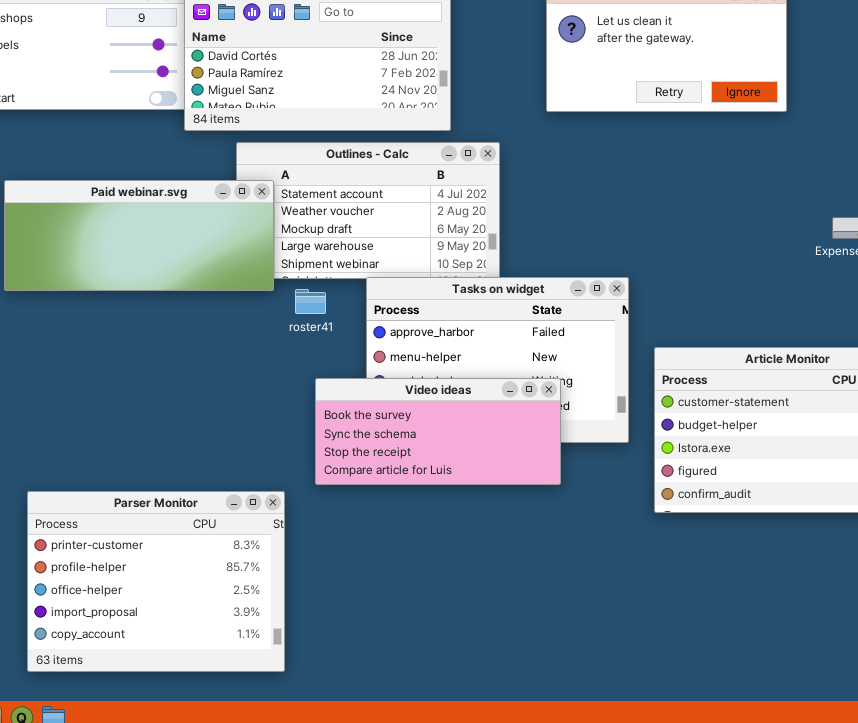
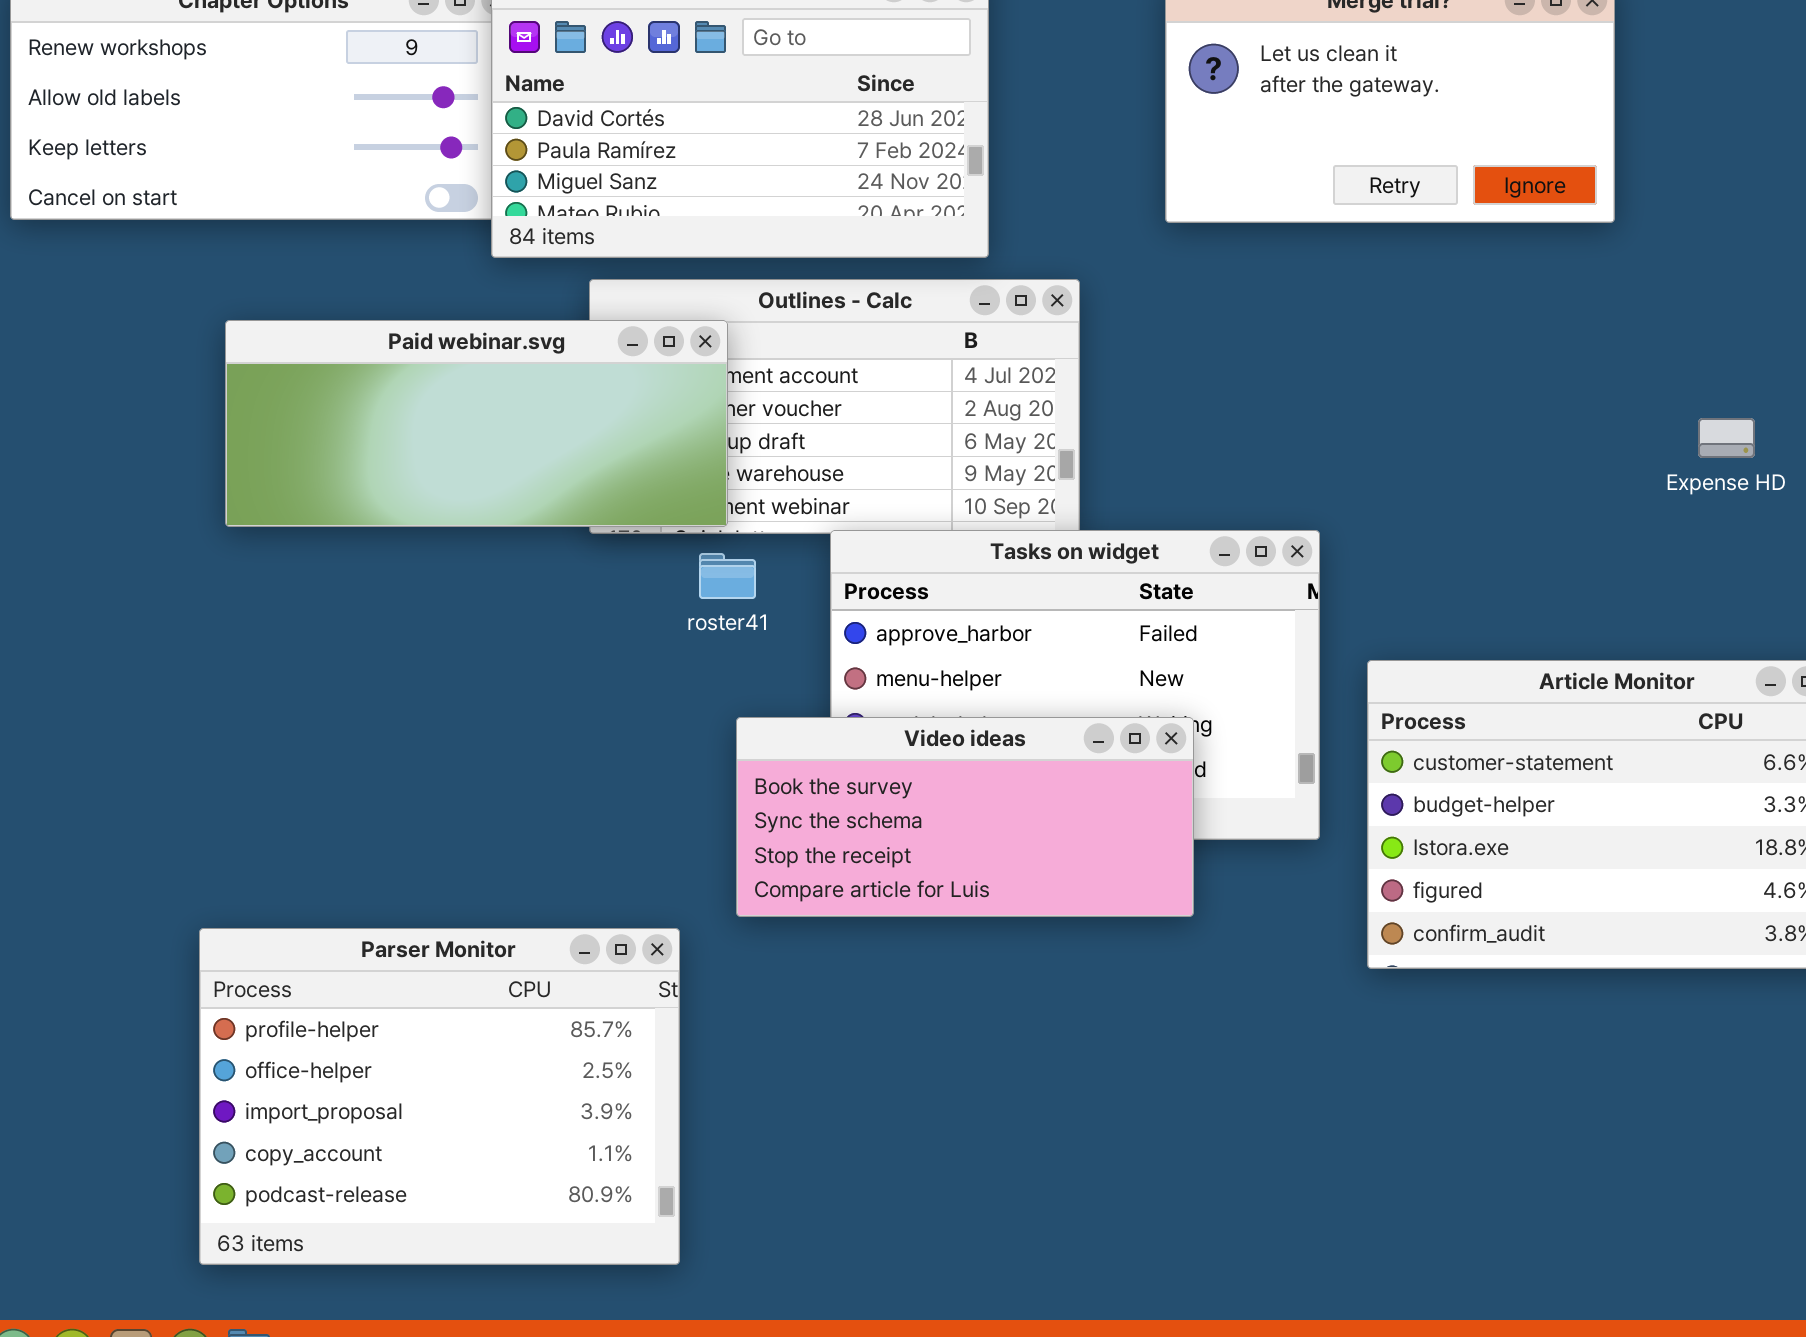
Paid webinar.svg: [4,180,274,291] -> [225,320,728,527], moved
Parser Monitor: [27,491,285,672] -> [199,928,680,1265], scrolled down 1 row

